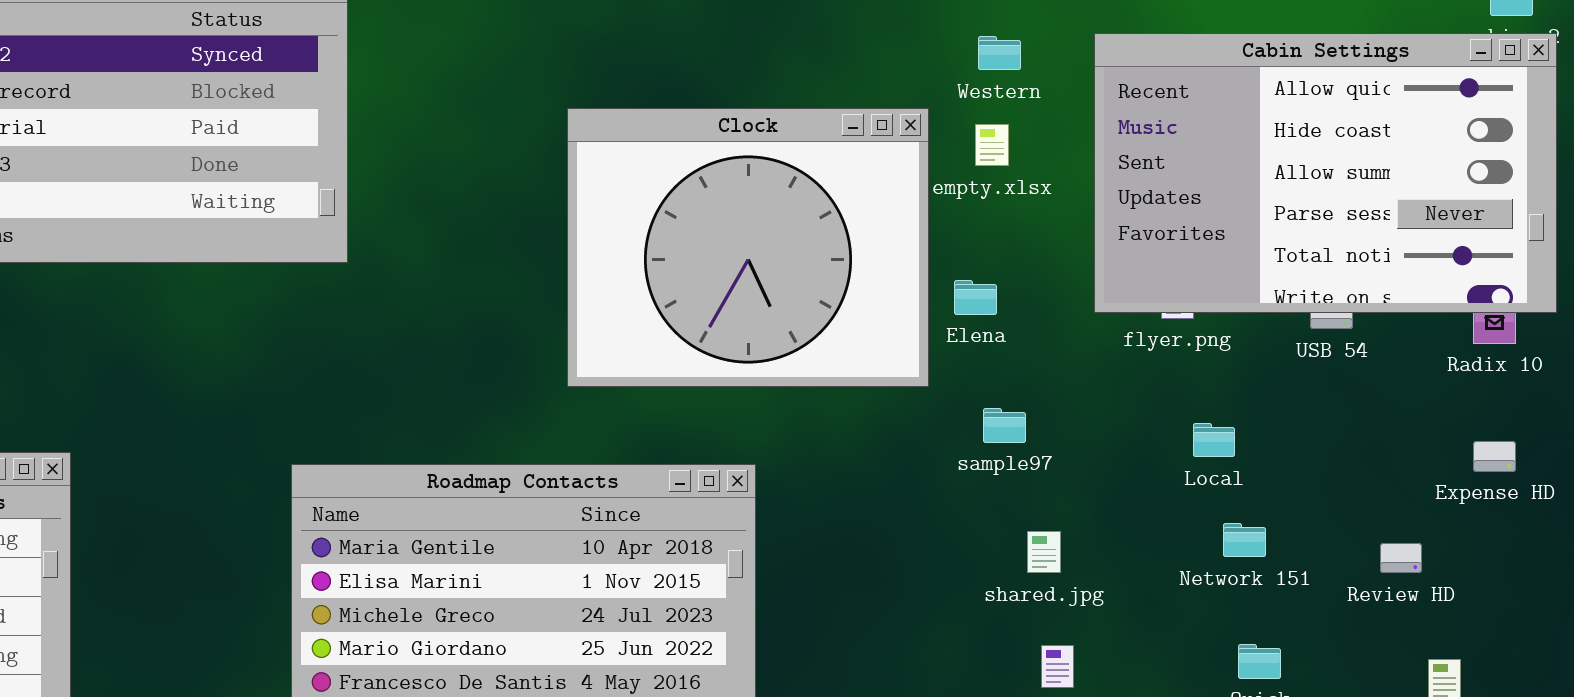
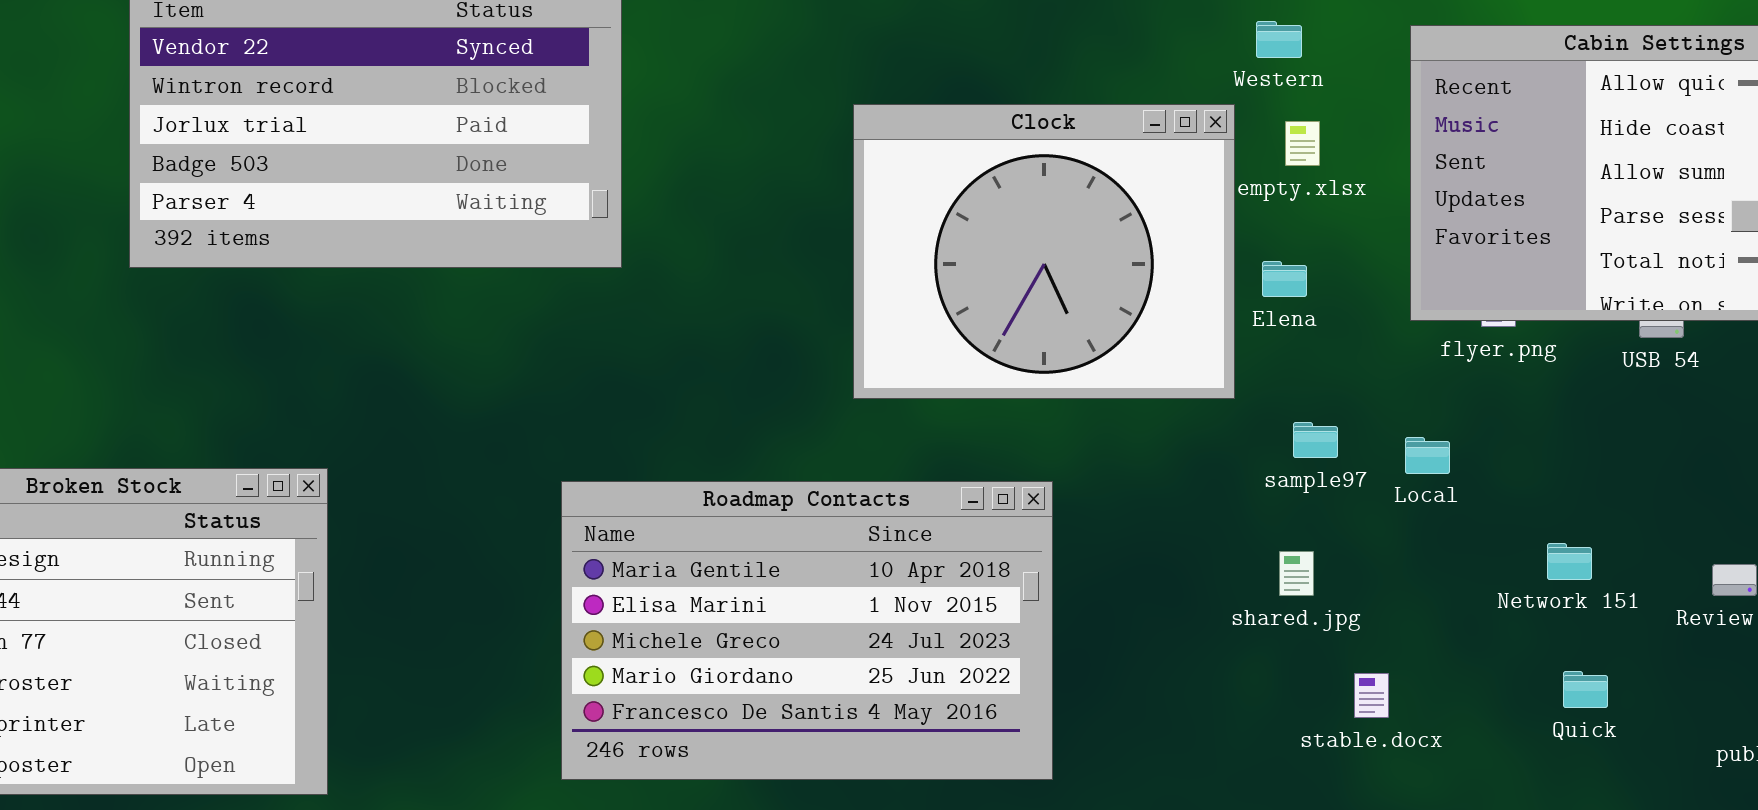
Western: [978,36,1021,70] -> [1256,21,1302,58], moved
Elena: [954,280,997,315] -> [1262,261,1307,297], moved
Local: [1193,423,1235,457] -> [1405,437,1450,474], moved
shared.jpg: [1027,531,1061,573] -> [1279,551,1314,596], moved

